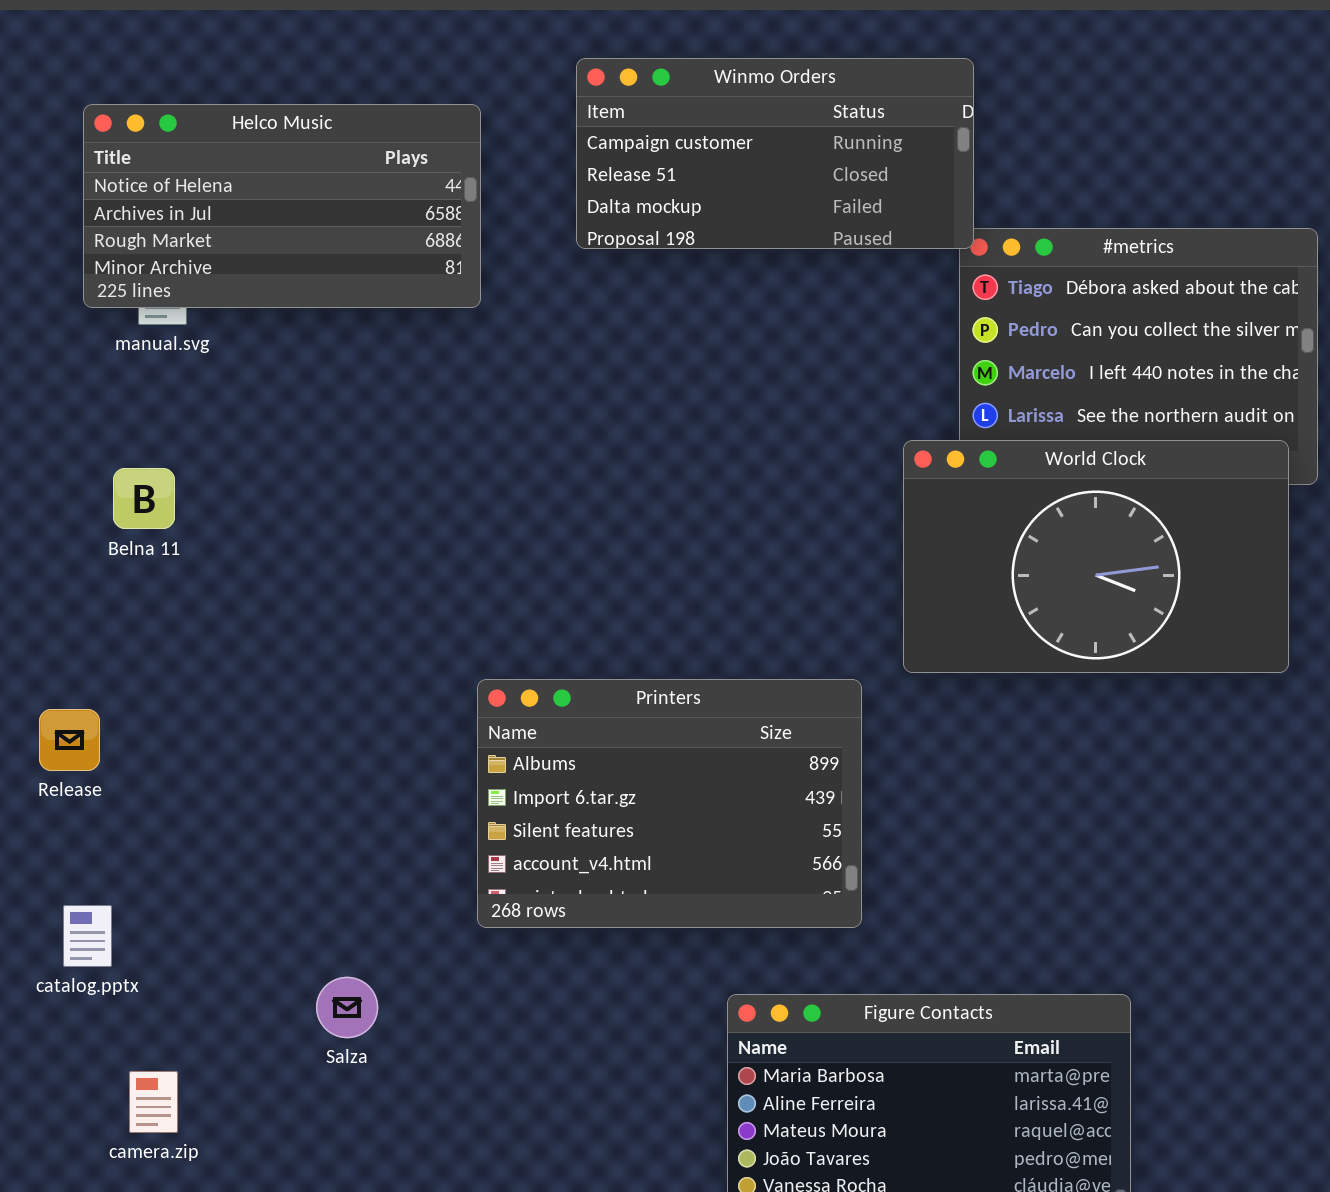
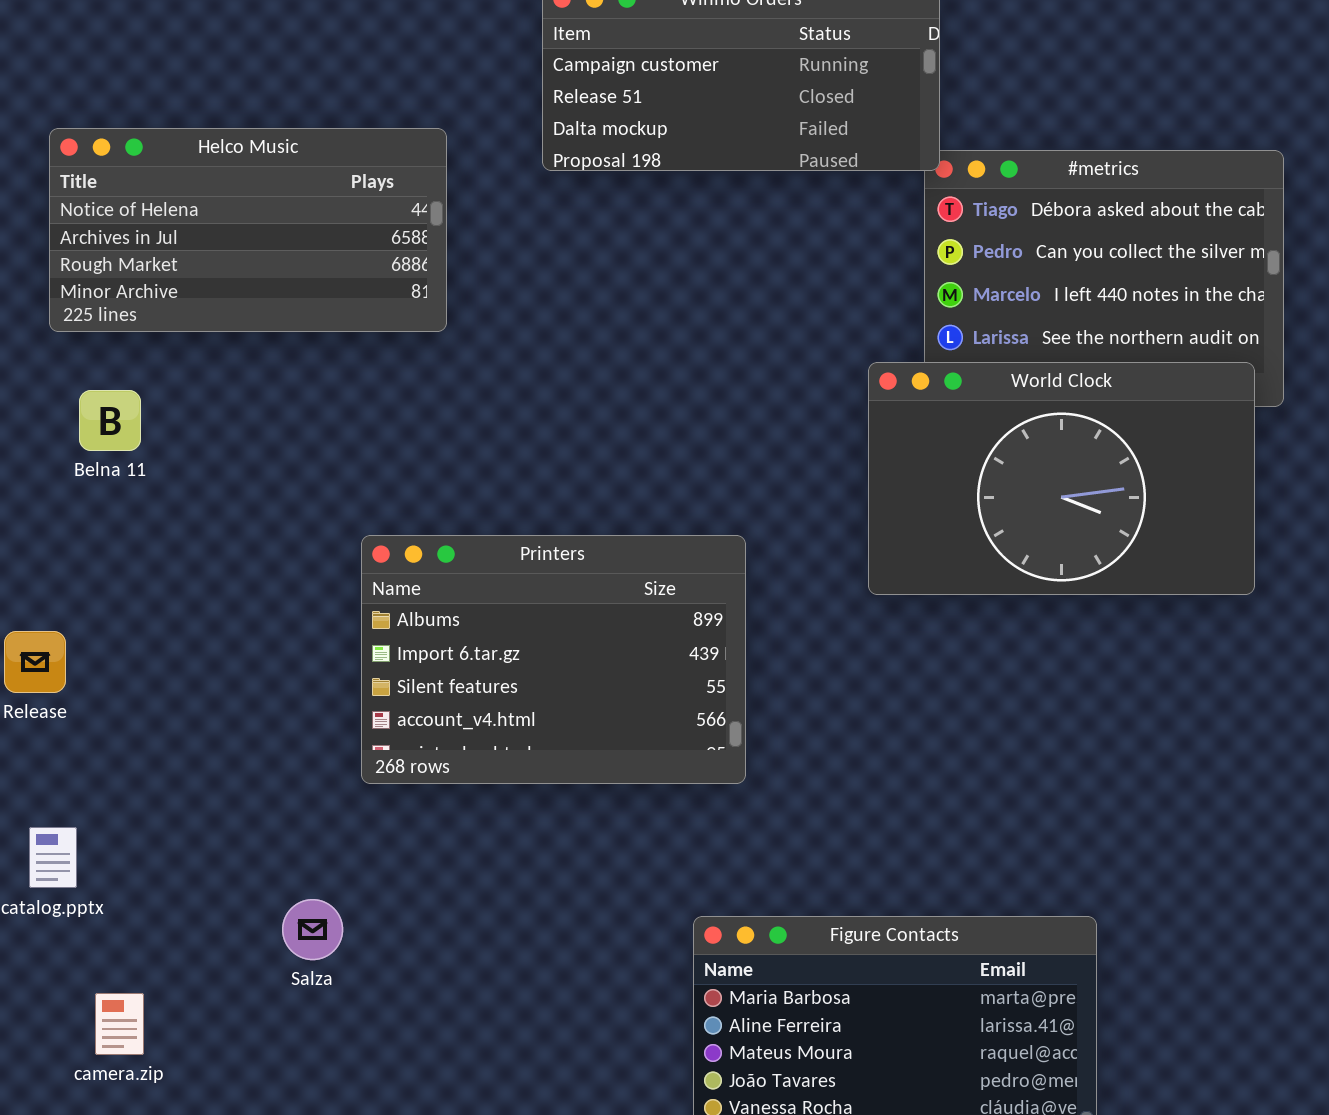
Helco Music: [83,104,481,308] -> [49,128,447,332], moved
Printers: [477,679,862,928] -> [361,535,746,784], moved

